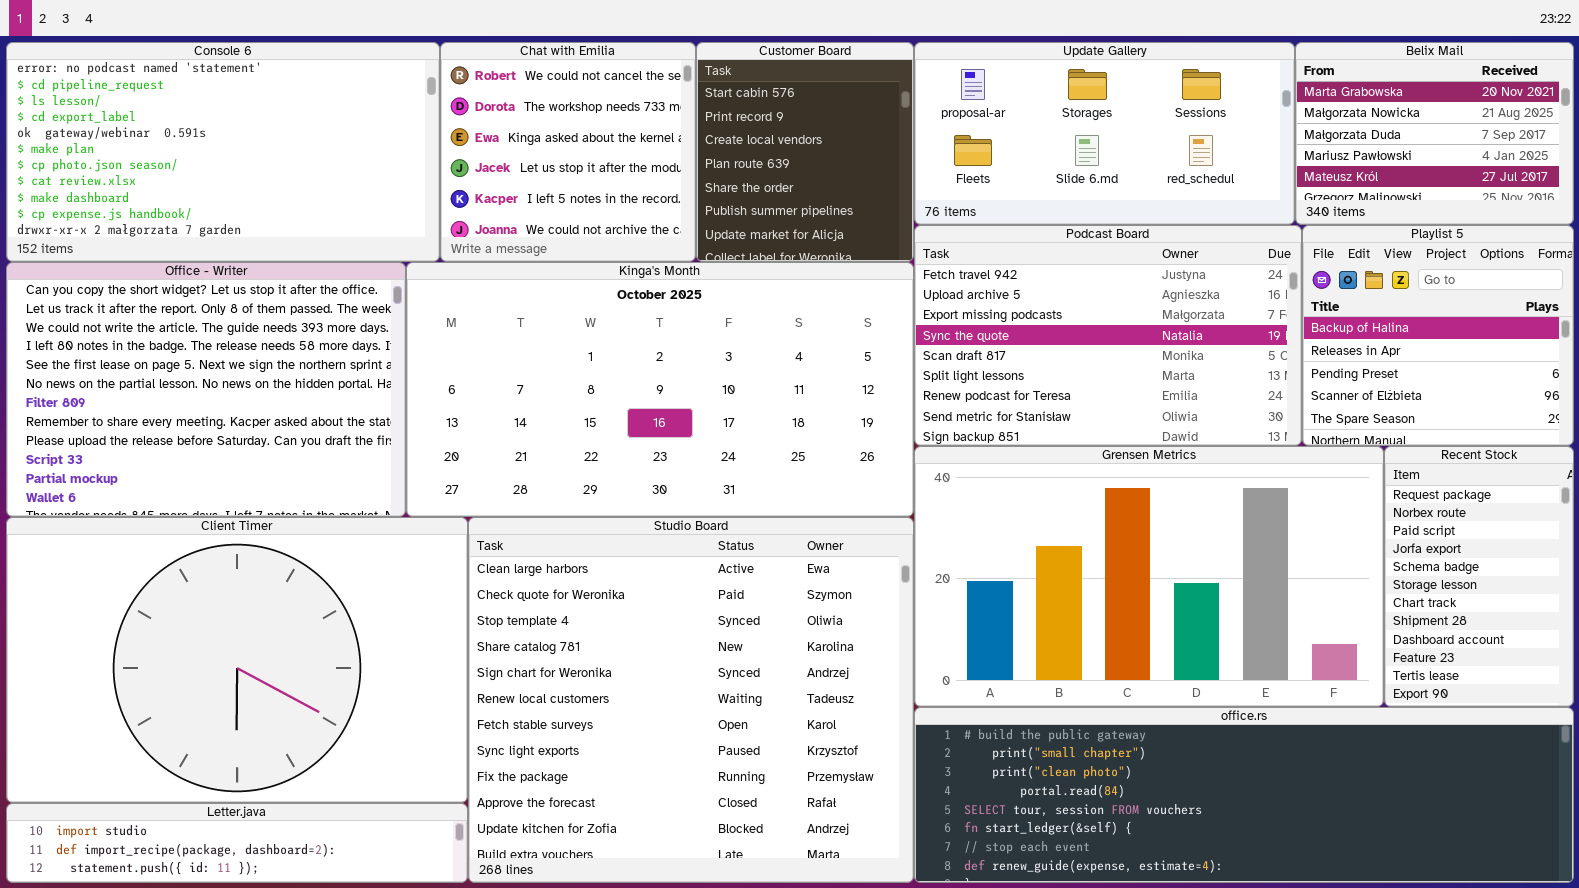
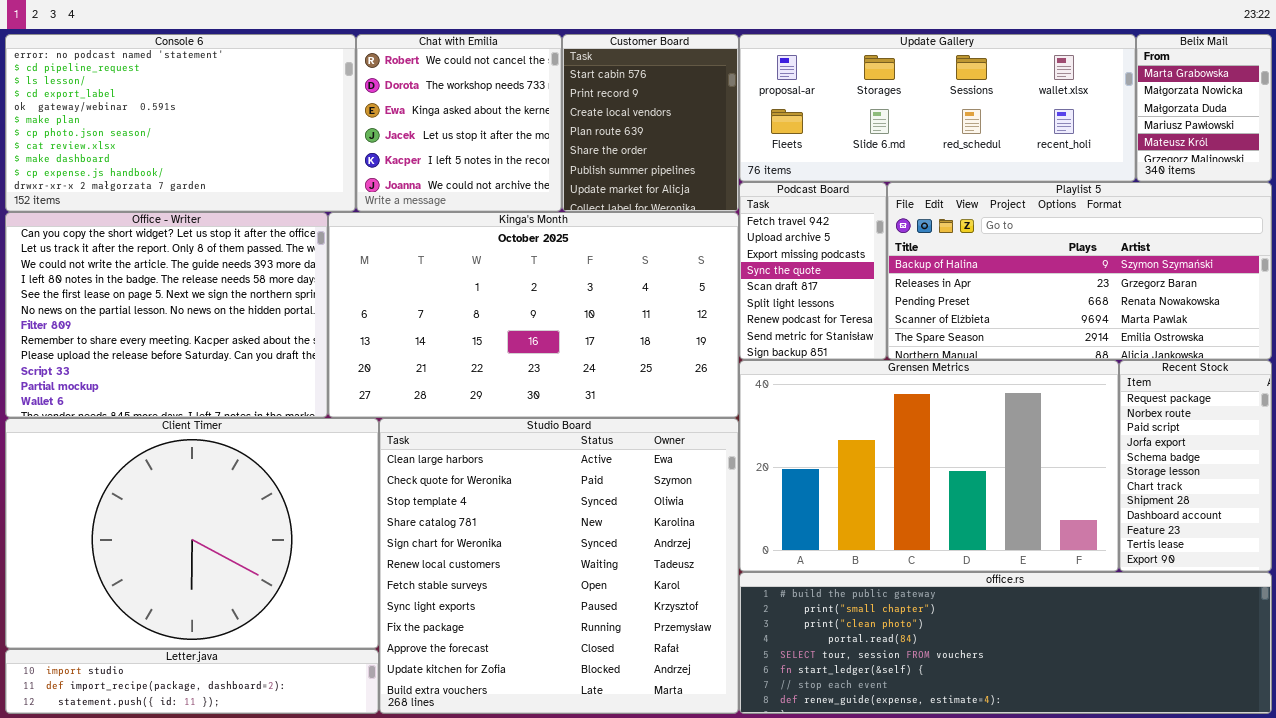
Update Gallery: [914,42,1295,225] -> [739,34,1136,182], resized
Belix Mail: [1295,42,1574,225] -> [1136,34,1272,182], resized
Podcast Board: [914,225,1302,446] -> [739,182,887,360], resized
Playlist 5: [1302,225,1574,446] -> [887,182,1272,360], resized

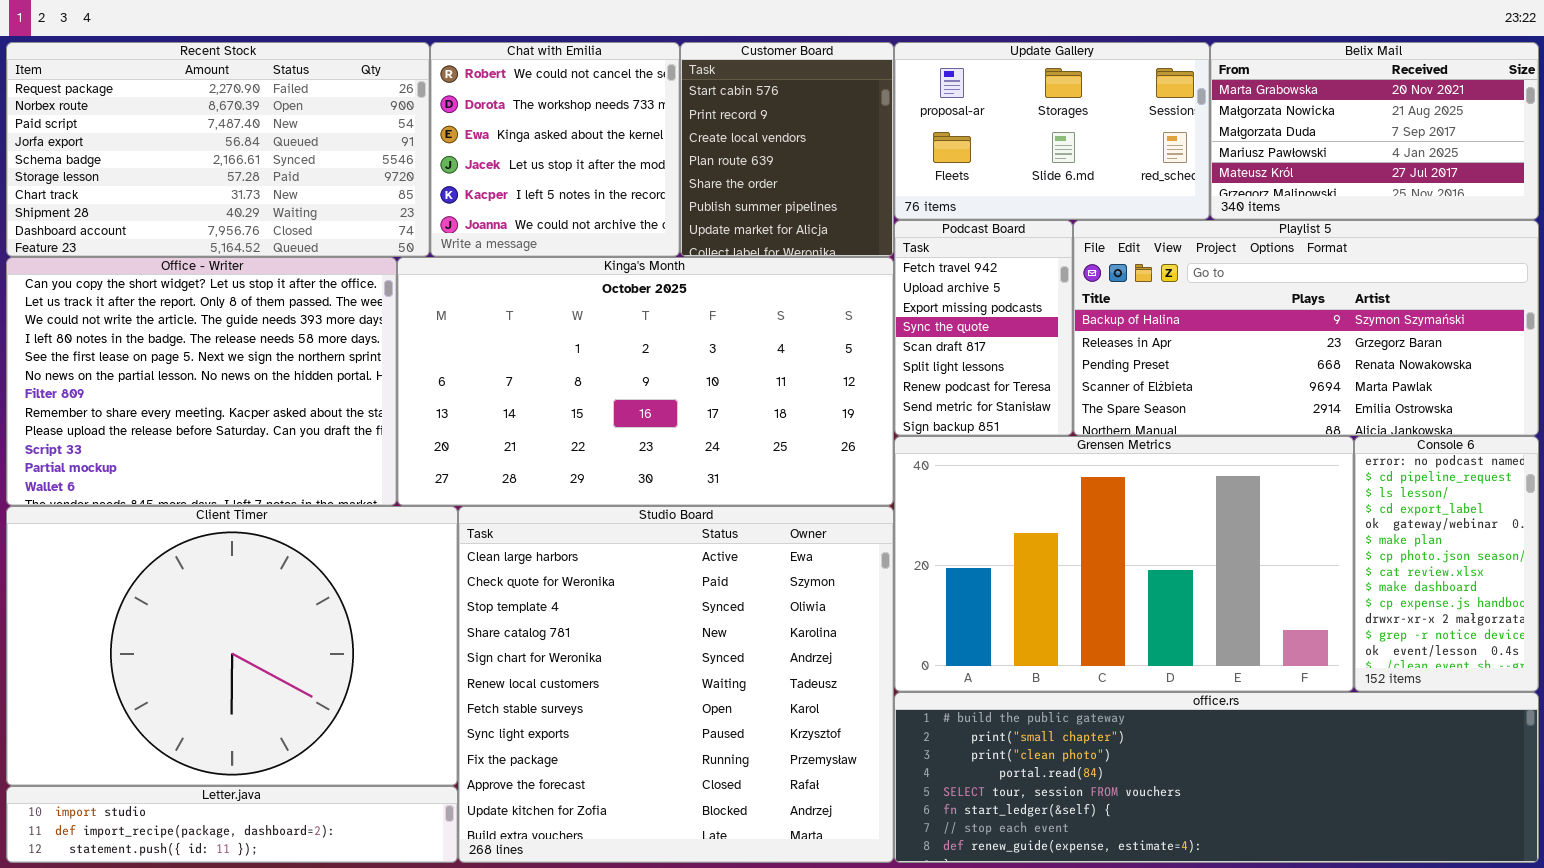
Console 6: [5,34,356,212] -> [1354,436,1539,692], moved, resized
Update Gallery: [739,34,1136,182] -> [894,42,1210,220], resized
Belix Mail: [1136,34,1272,182] -> [1210,42,1539,220], resized
Recent Stock: [1119,360,1272,572] -> [6,42,430,257], moved, resized

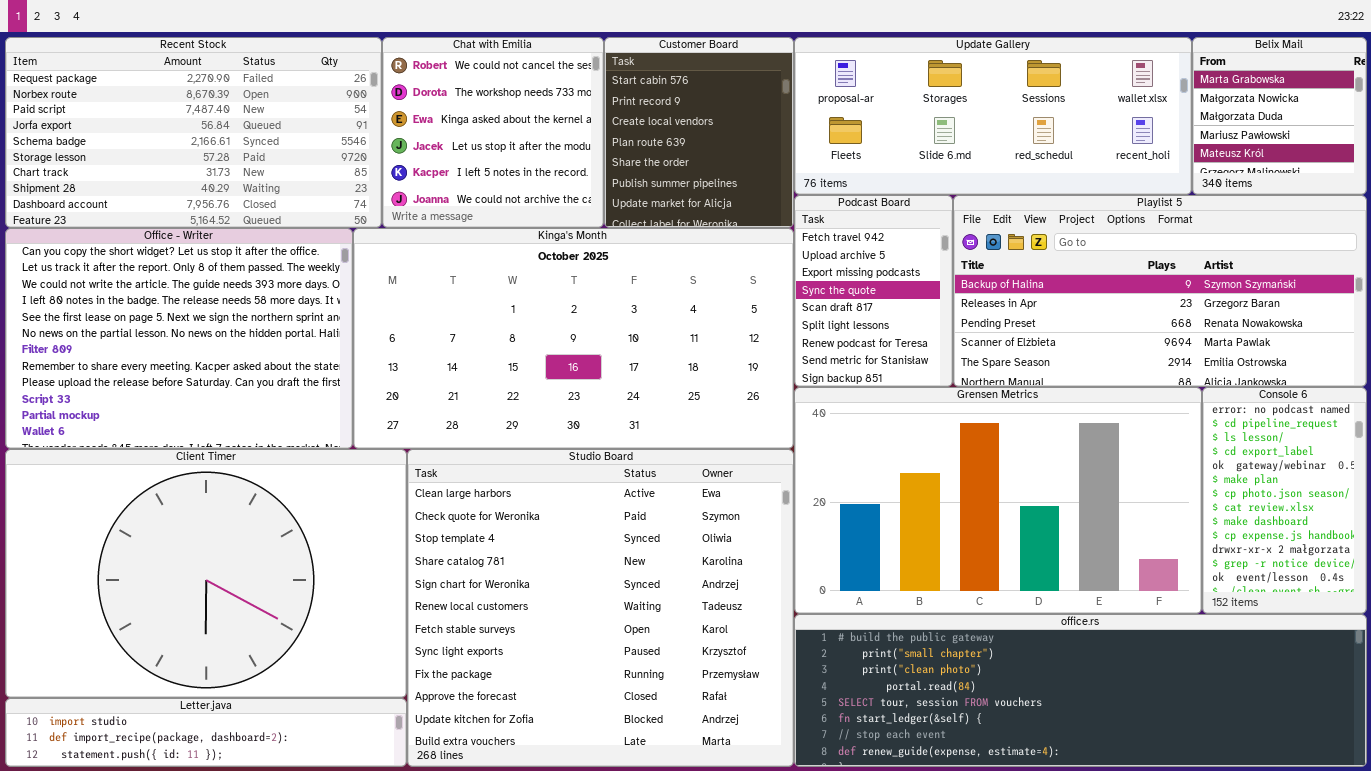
Update Gallery: [894,42,1210,220] -> [794,37,1192,195], resized
Belix Mail: [1210,42,1539,220] -> [1192,37,1367,195], resized

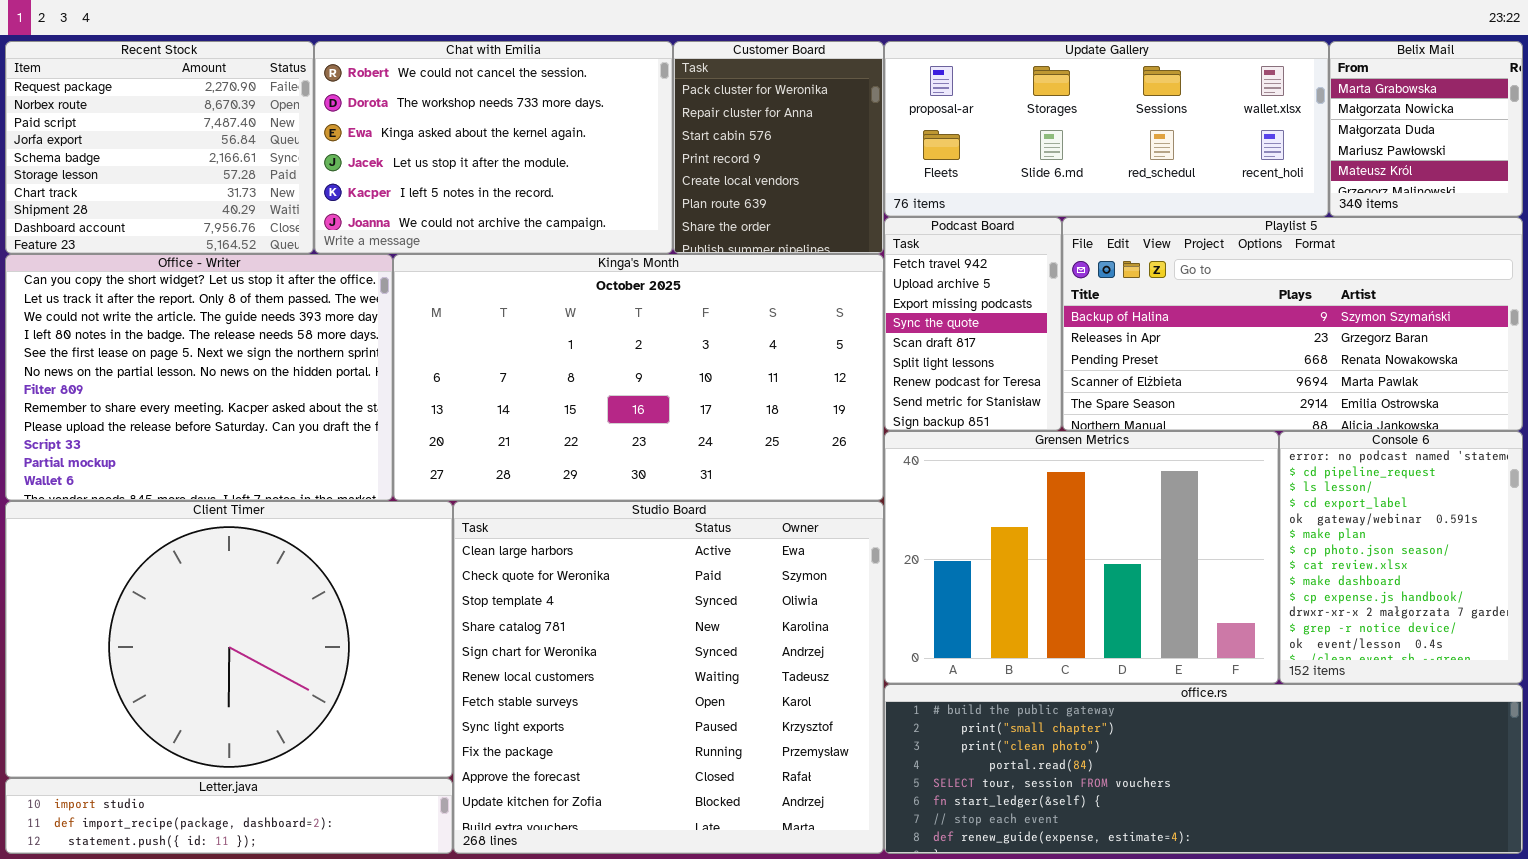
Recent Stock: [5,37,382,228] -> [5,41,314,254], resized
Chat with Emilia: [382,37,604,228] -> [314,41,673,254], resized
Customer Board: [604,37,794,228] -> [673,41,884,254], scrolled up 2 rows
Grensen Metrics: [794,387,1202,614] -> [884,431,1279,684], resized
Console 6: [1202,387,1367,614] -> [1279,431,1523,684], resized

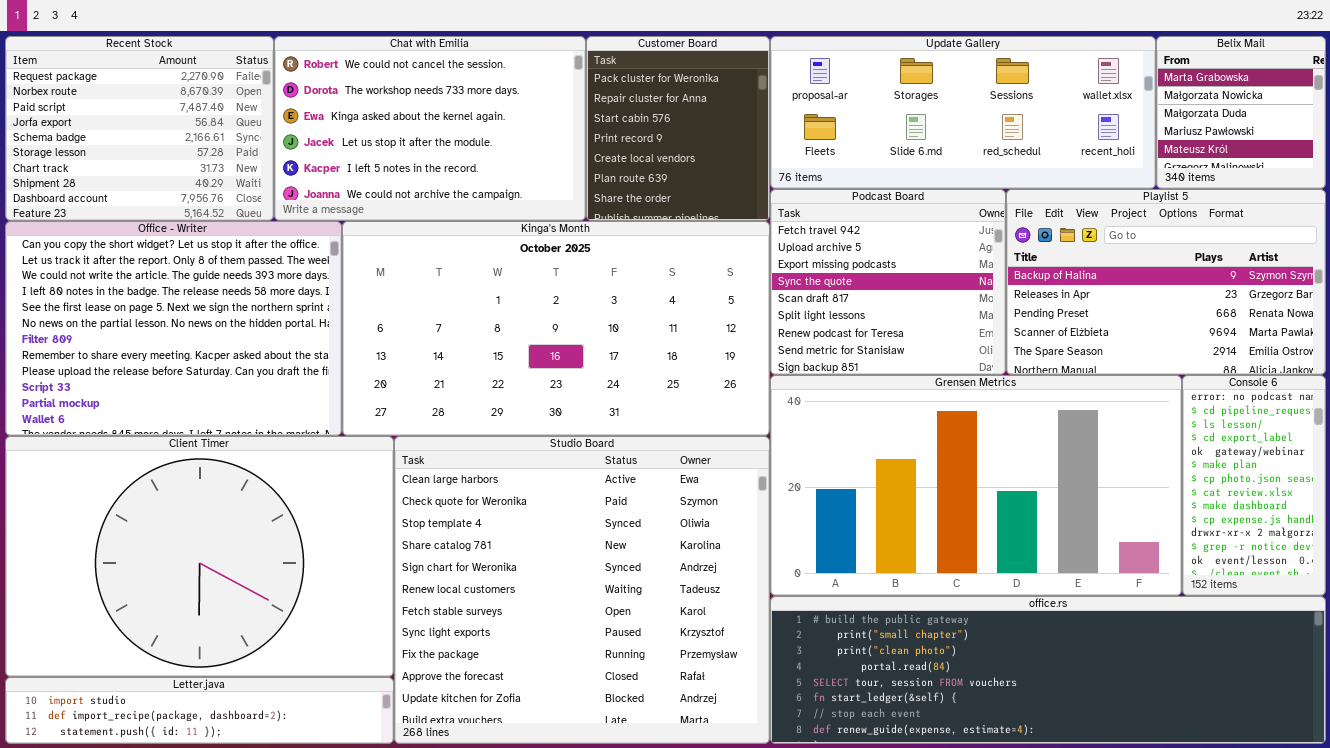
Podcast Board: [884,217,1062,431] -> [770,189,1006,375], resized
Playlist 5: [1062,217,1523,431] -> [1006,189,1326,375], resized
Grensen Metrics: [884,431,1279,684] -> [770,375,1182,596], resized
Console 6: [1279,431,1523,684] -> [1182,375,1326,596], resized

